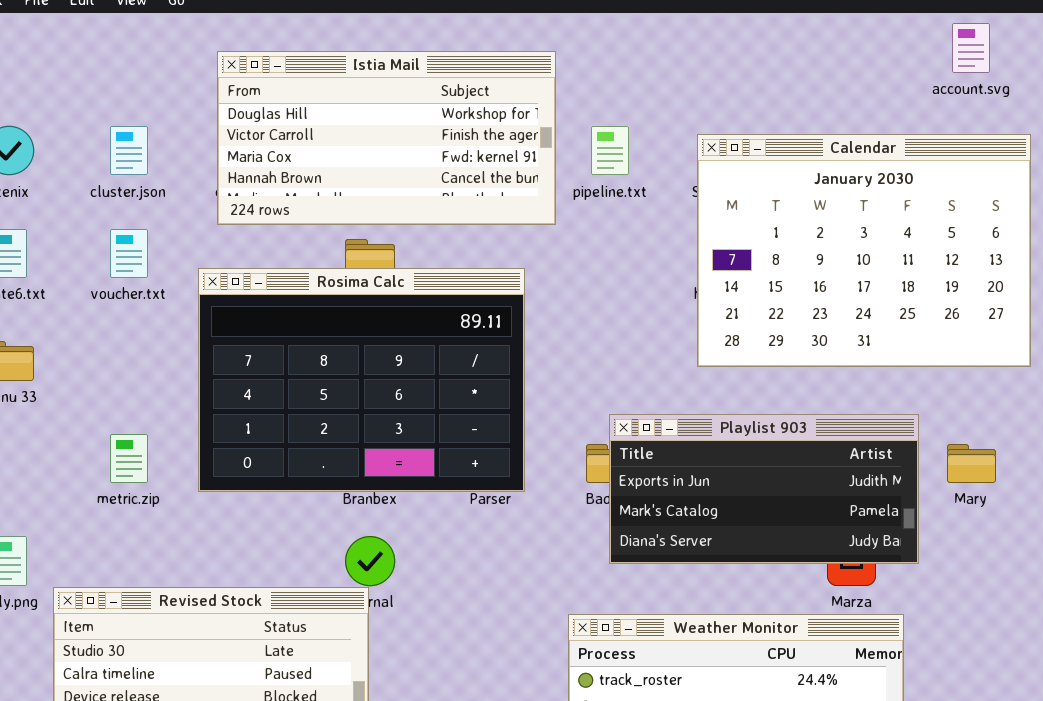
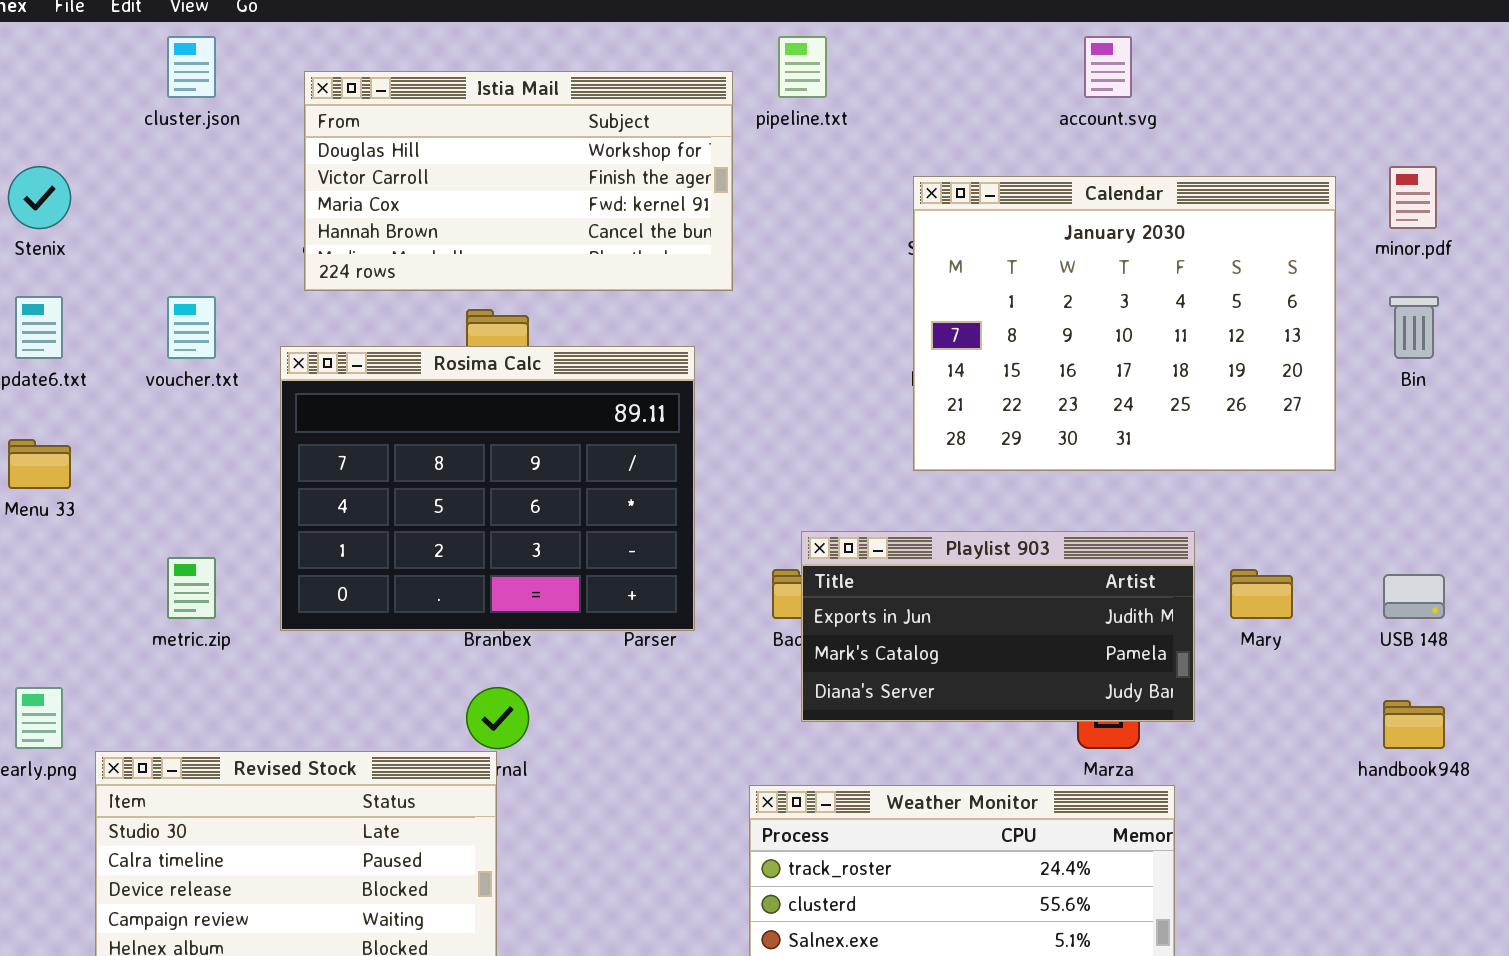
account.svg: [952,23,990,73] -> [1084,36,1132,98], moved
cluster.json: [110,126,148,175] -> [167,36,216,98], moved
pipeline.txt: [591,126,629,175] -> [778,36,827,98], moved

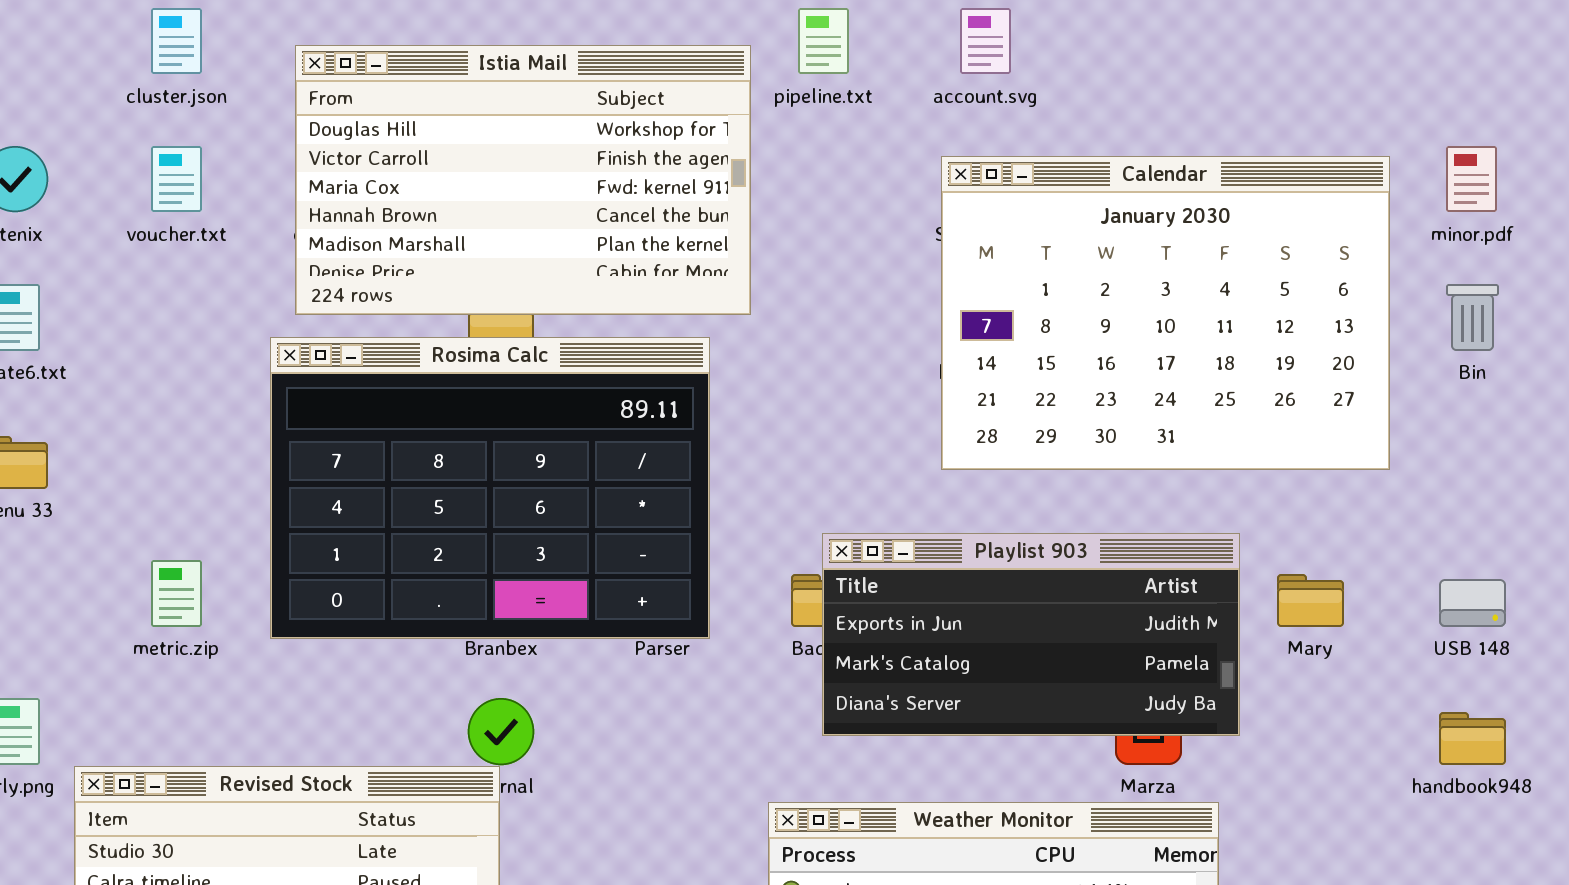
account.svg: [1084,36,1132,98] -> [960,8,1011,74], moved
Istia Mail: [304,71,733,291] -> [295,45,751,315], resized
voucher.txt: [167,296,216,359] -> [151,146,202,212], moved

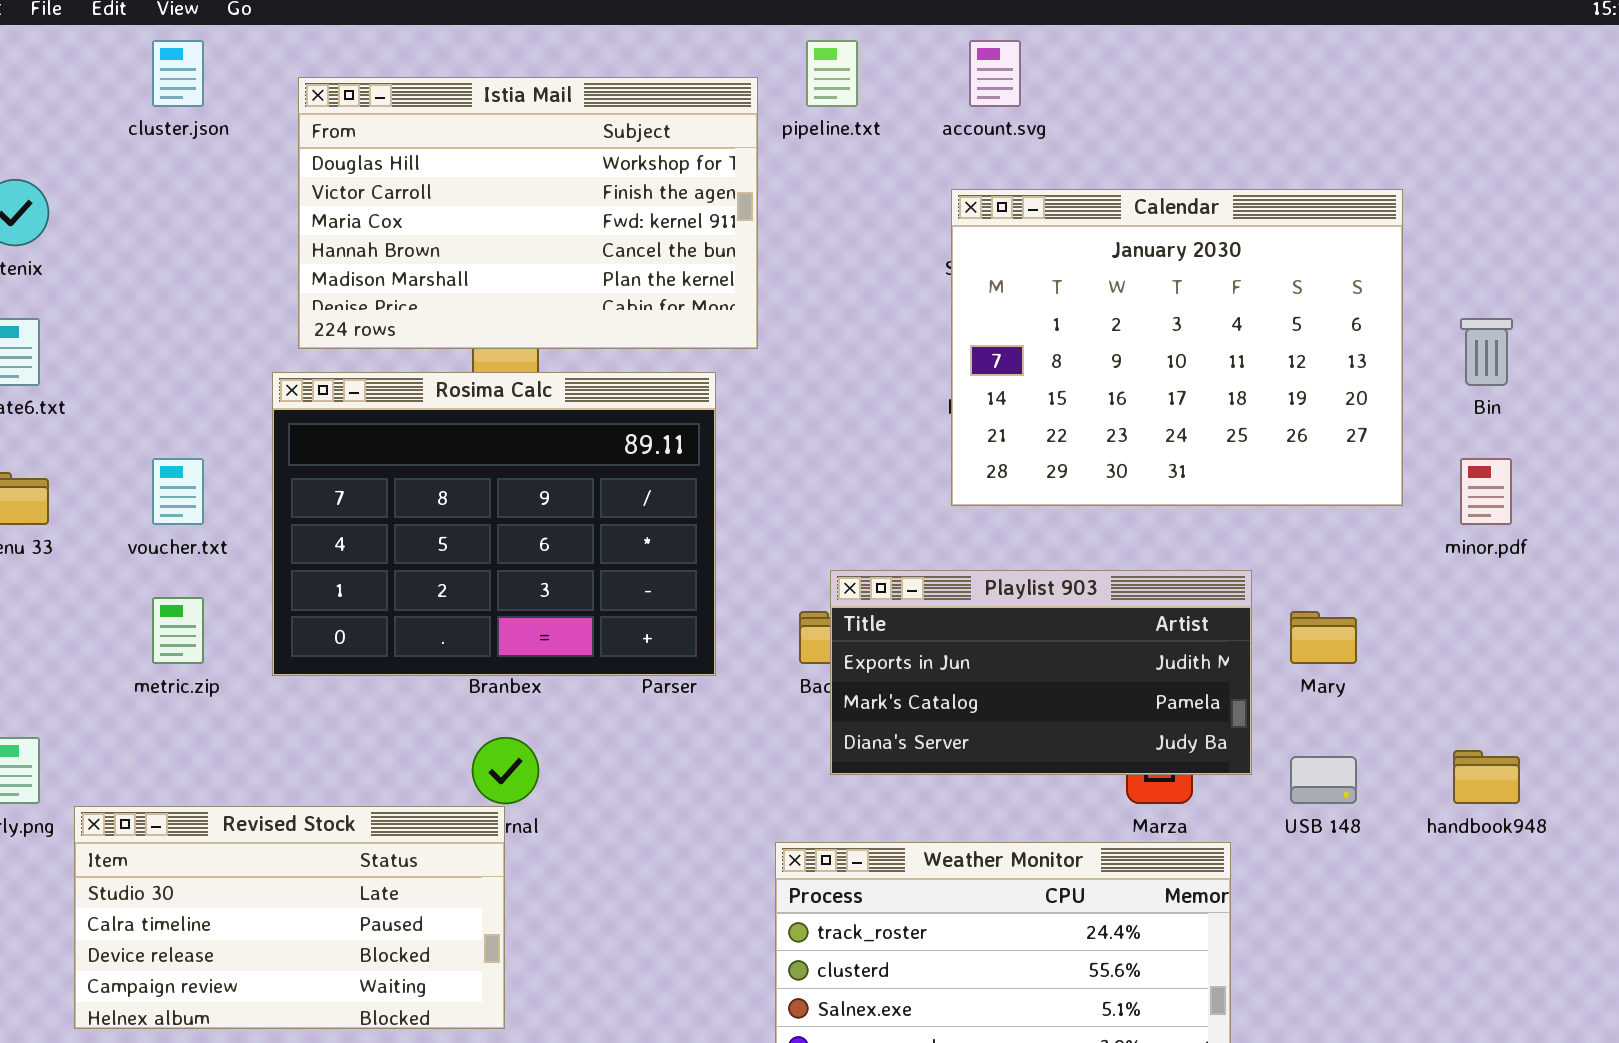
voucher.txt: [151,146,202,212] -> [152,458,204,525], moved
minor.pdf: [1446,146,1497,212] -> [1460,458,1512,525], moved
USB 148: [1439,579,1506,627] -> [1290,756,1357,804], moved

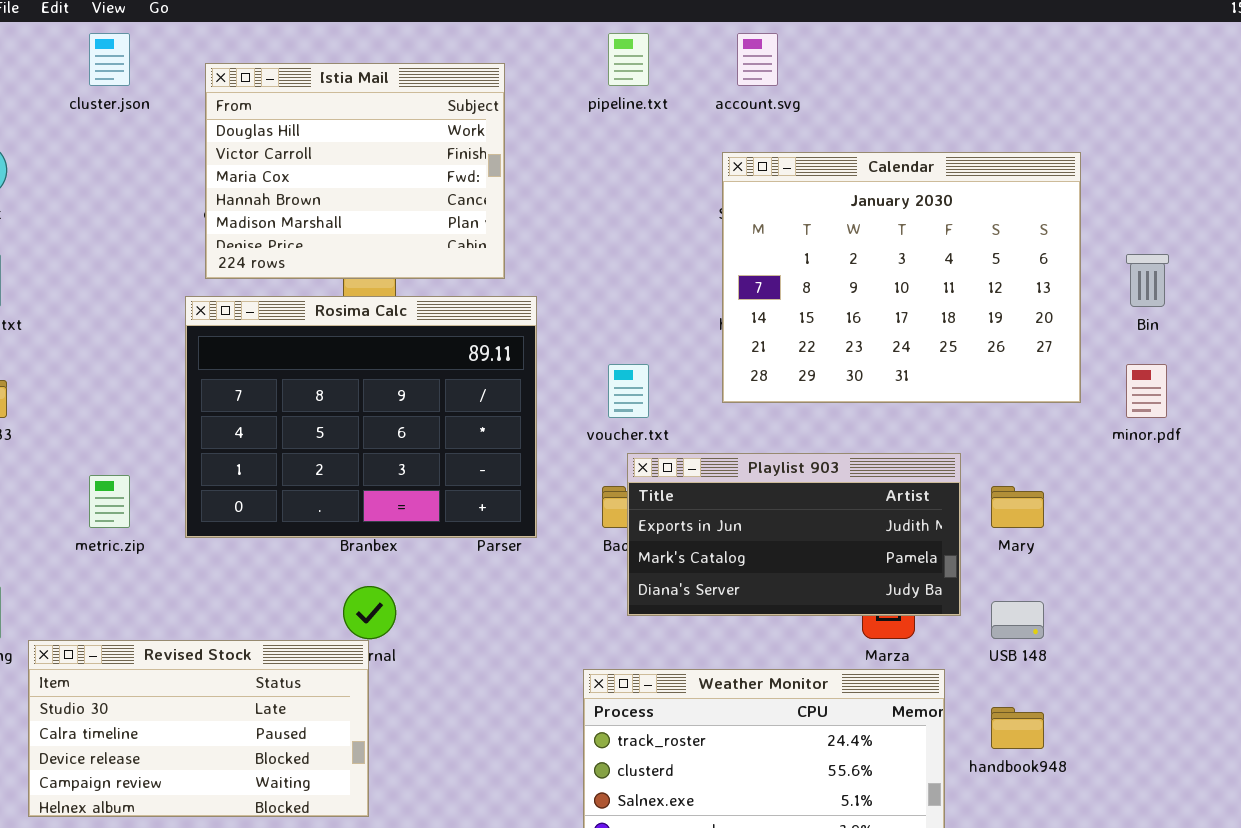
Istia Mail: [298,77,758,349] -> [205,63,505,279], resized
voucher.txt: [152,458,204,525] -> [608,364,649,418], moved
handbook948: [1453,750,1520,804] -> [991,707,1044,749], moved

